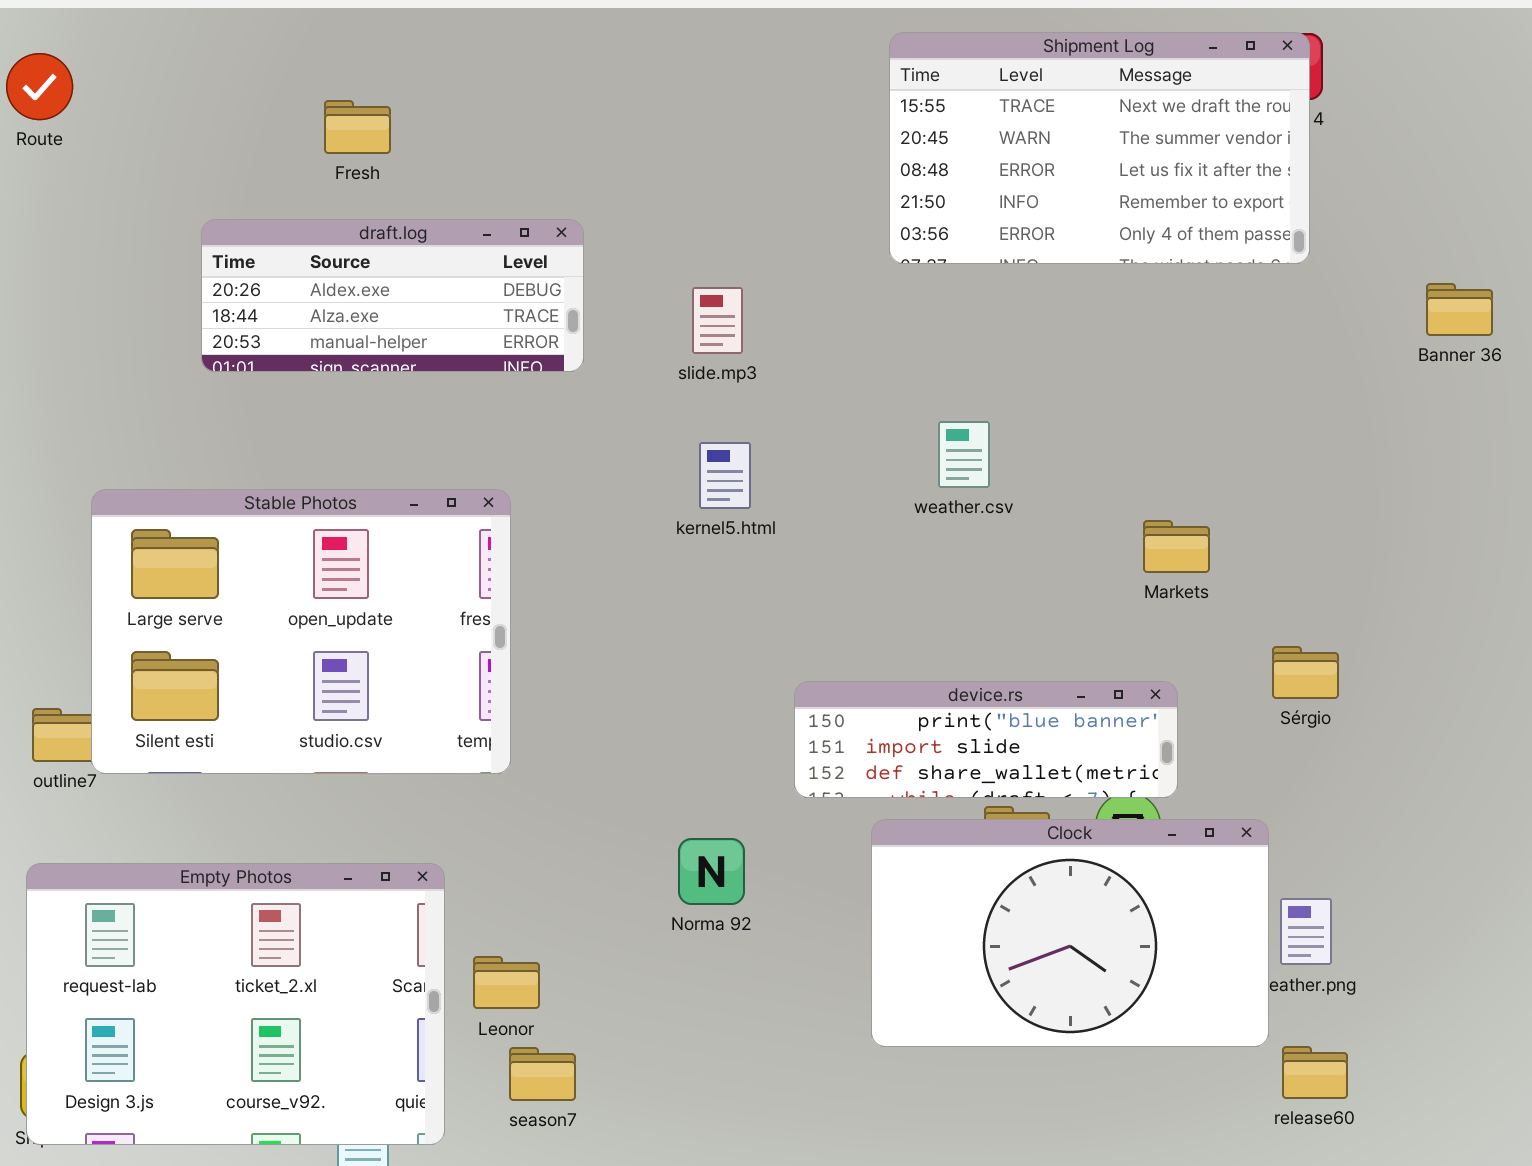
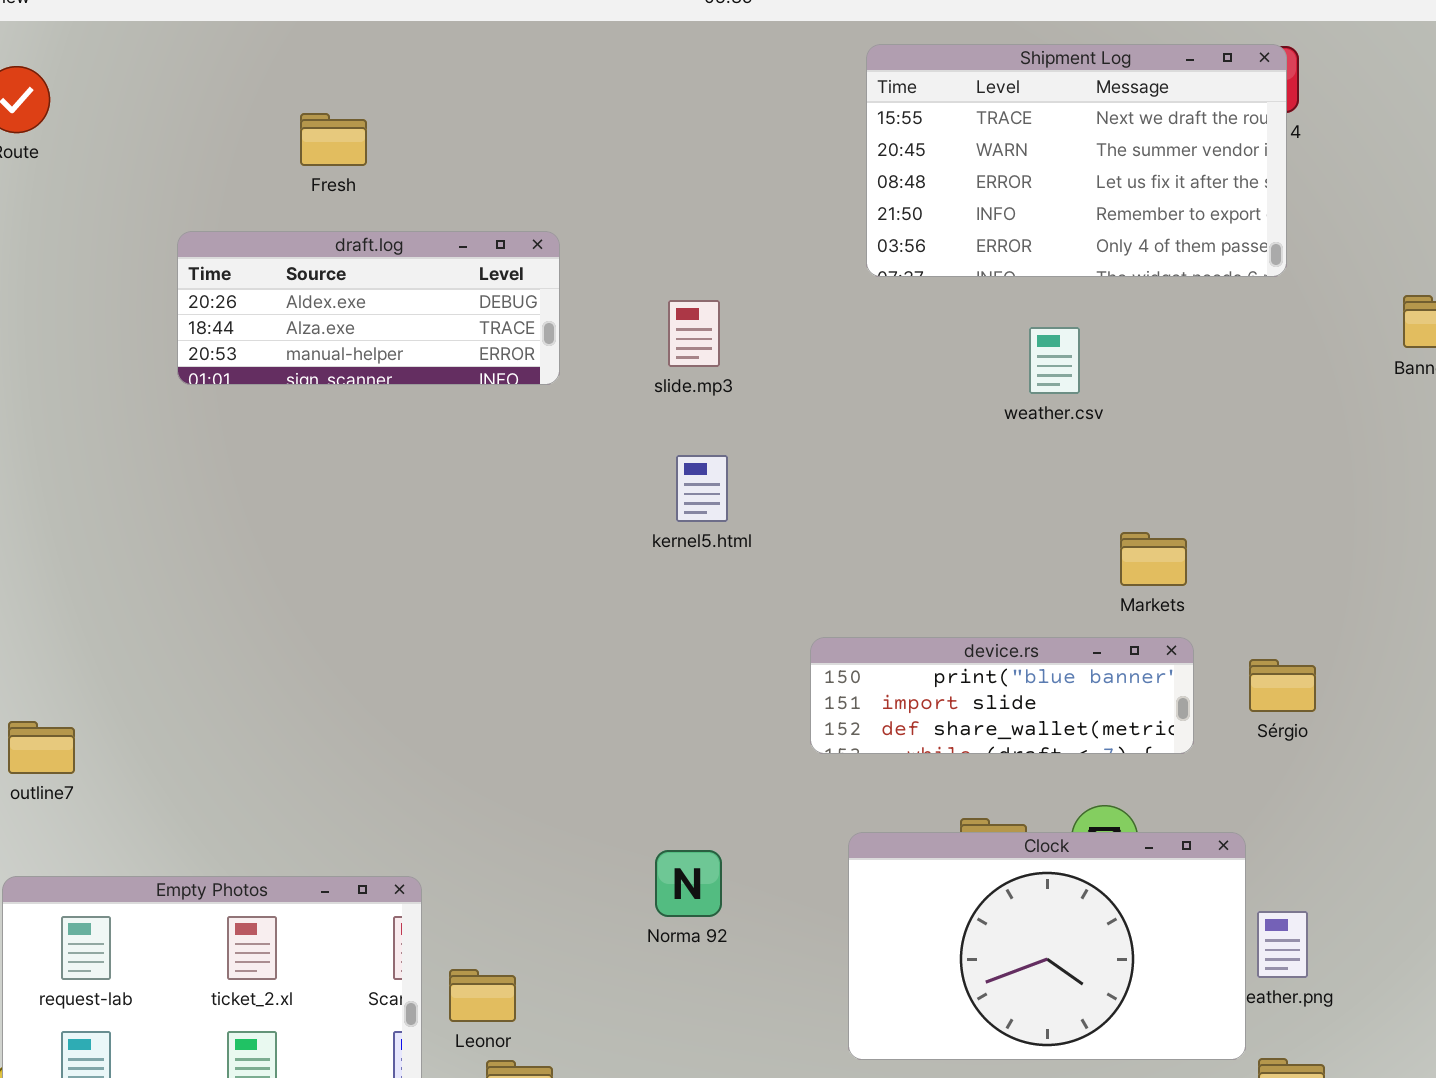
weather.csv: [938,421,990,488] -> [1029,327,1080,394], moved
Stable Photos: [91,489,511,774] -> none, closed
device.rs: [794,681,1178,798] -> [810,637,1194,754], moved

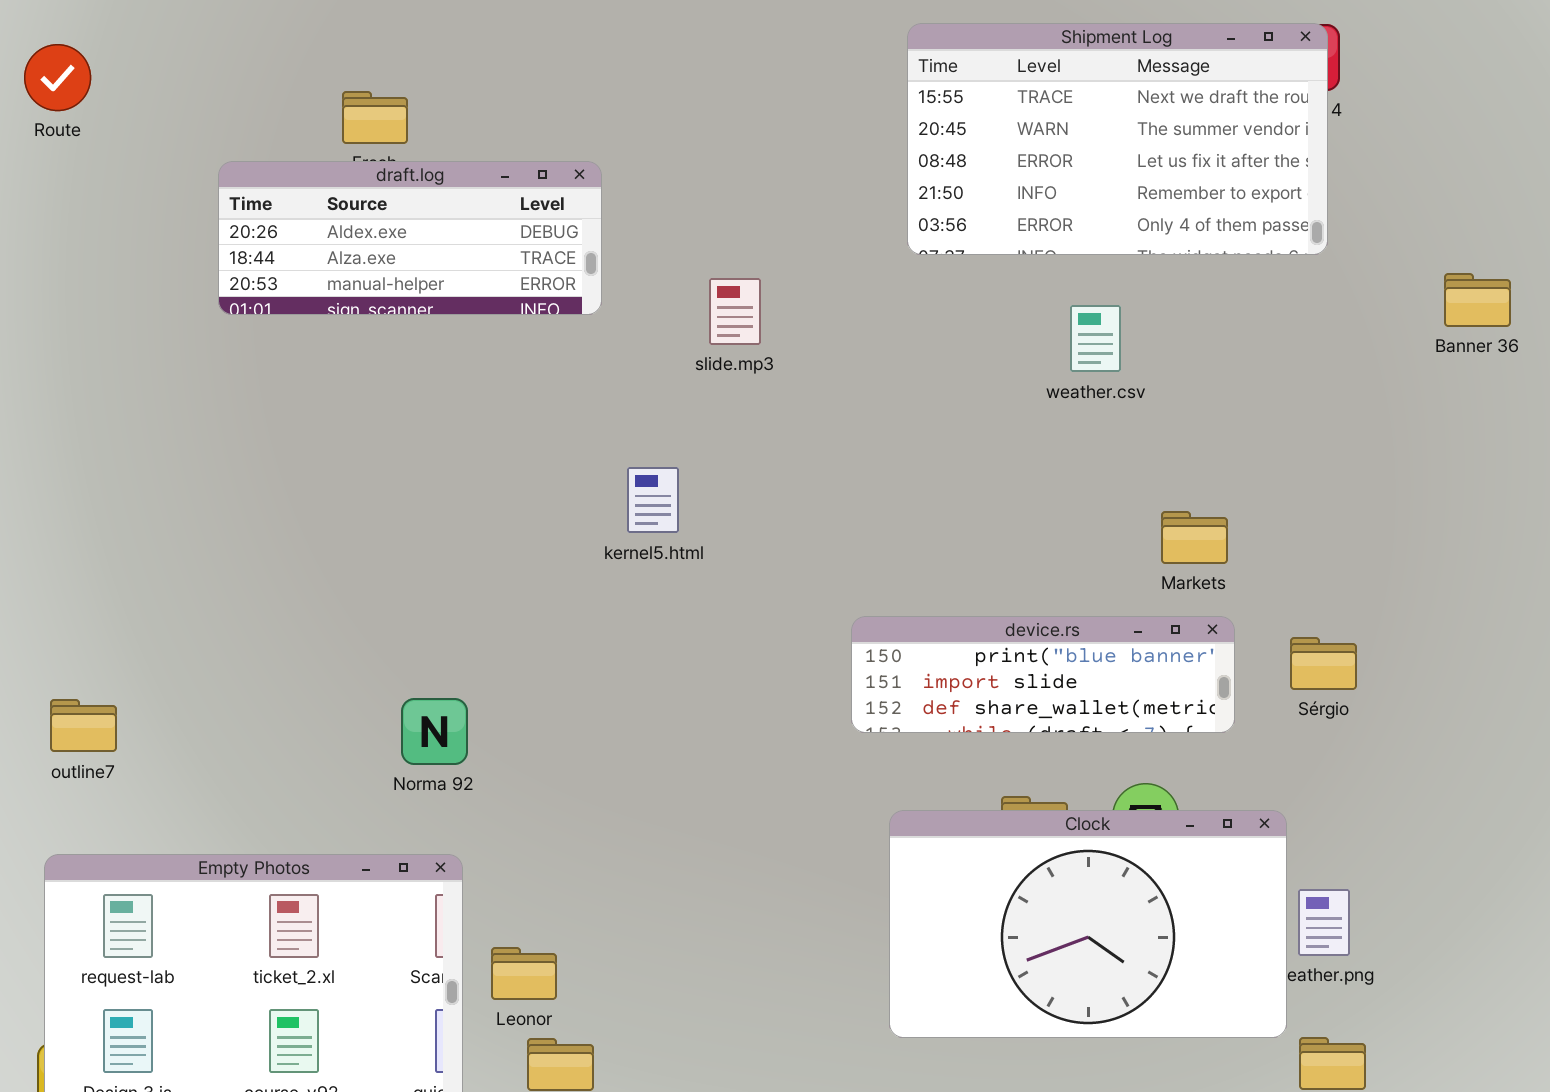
draft.log: [177,231,560,385] -> [218,161,602,315], moved
kernel5.html: [676,455,728,522] -> [627,467,679,533], moved
Norma 92: [655,850,722,917] -> [401,698,468,765], moved

